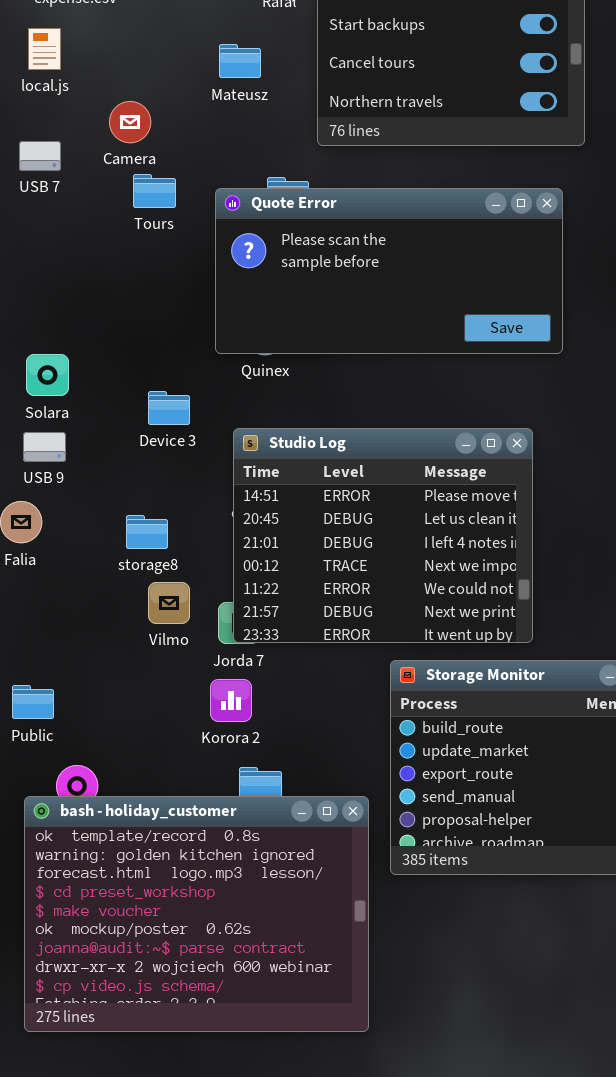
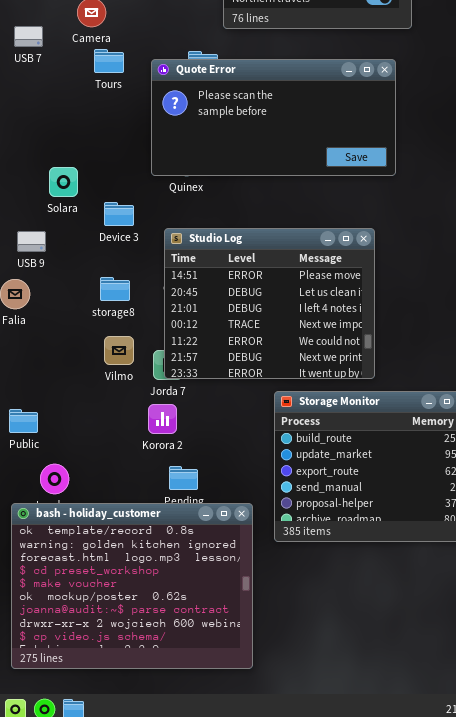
Solara: [26,354,69,396] -> [49,167,78,197], moved
storage8: [126,515,168,549] -> [100,277,130,301], moved
bash - holiday_customer: [24,796,369,1032] -> [11,503,253,669], moved

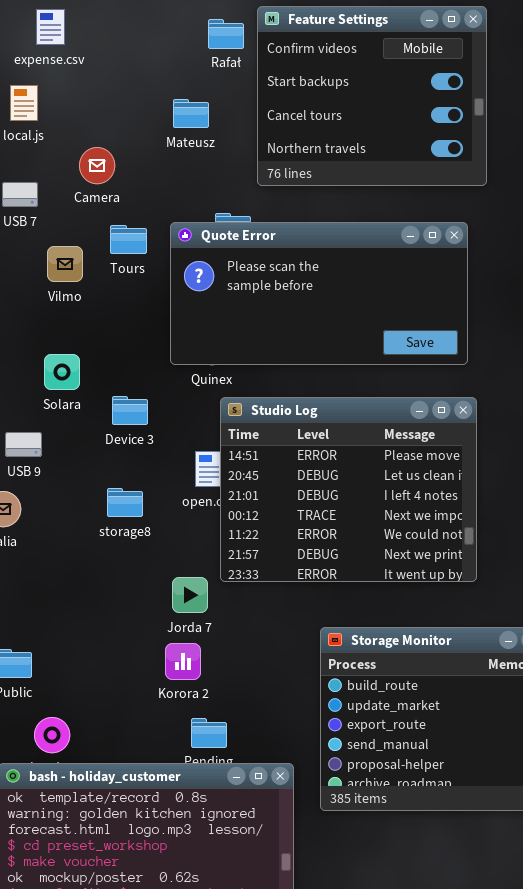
Tours: [94,49,124,73] -> [110,225,147,254], moved
Studio Log: [164,228,375,379] -> [220,397,477,582], moved
Vilmo: [104,336,134,365] -> [47,246,83,282], moved

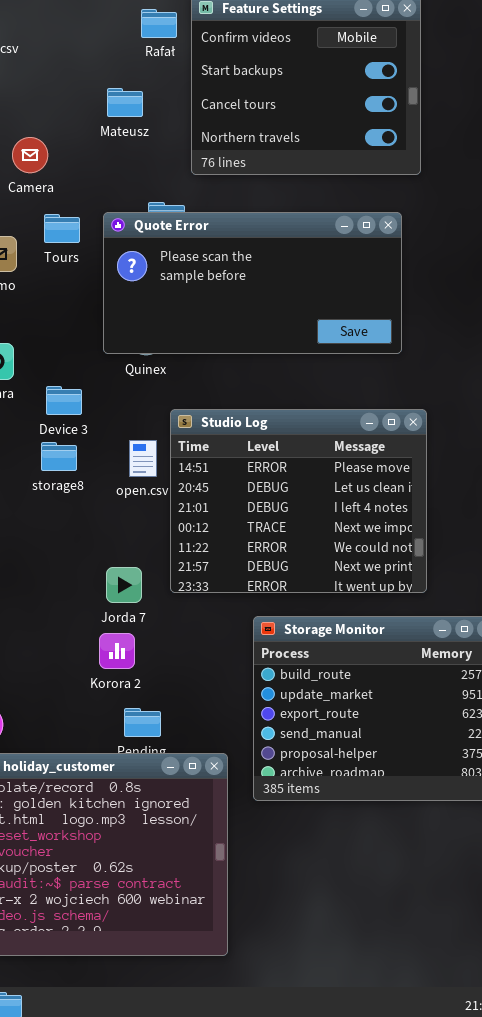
Studio Log: [220,397,477,582] -> [170,409,427,593], moved
storage8: [107,488,143,517] -> [41,442,77,471], moved

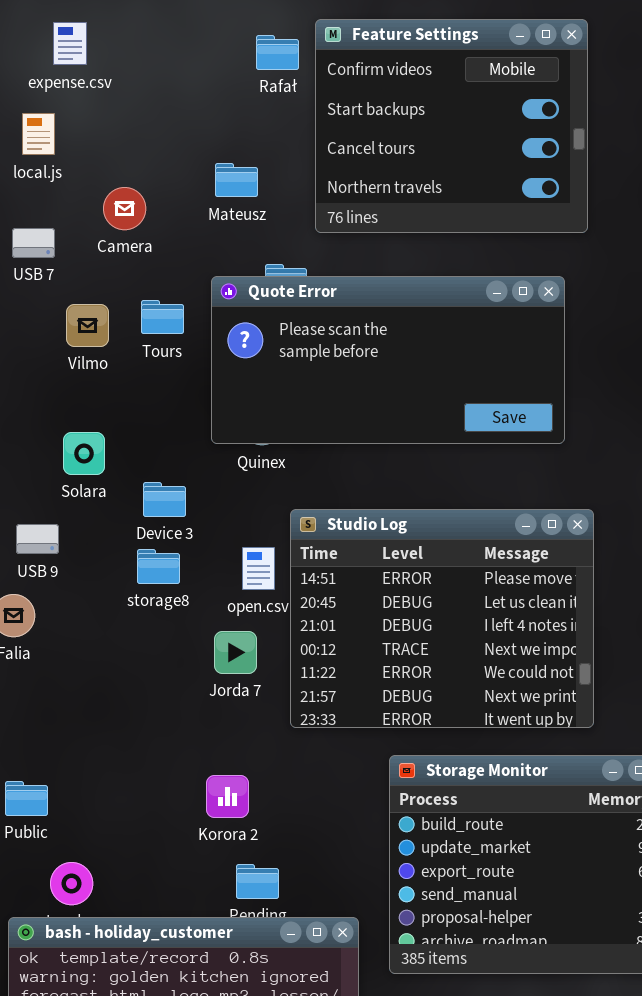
Mateusz: [107,88,143,117] -> [215,163,258,197], moved
Tours: [44,214,80,243] -> [141,300,184,334], moved
Jorda 7: [106,567,142,603] -> [214,631,257,674], moved

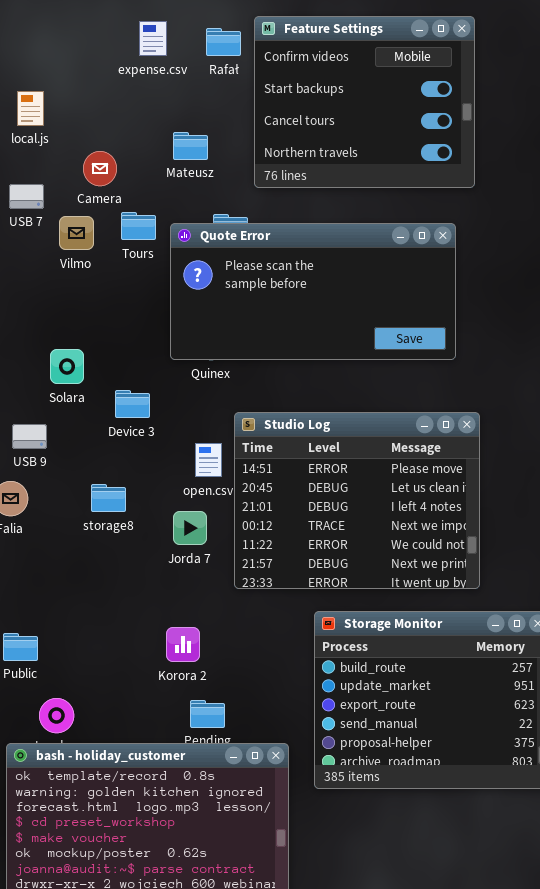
expense.csv: [53,22,87,65] -> [139,21,167,56], moved
Tours: [141,300,184,334] -> [121,212,156,240], moved
Vilmo: [66,304,109,347] -> [59,216,94,250], moved
storage8: [137,549,180,584] -> [91,484,126,512], moved

